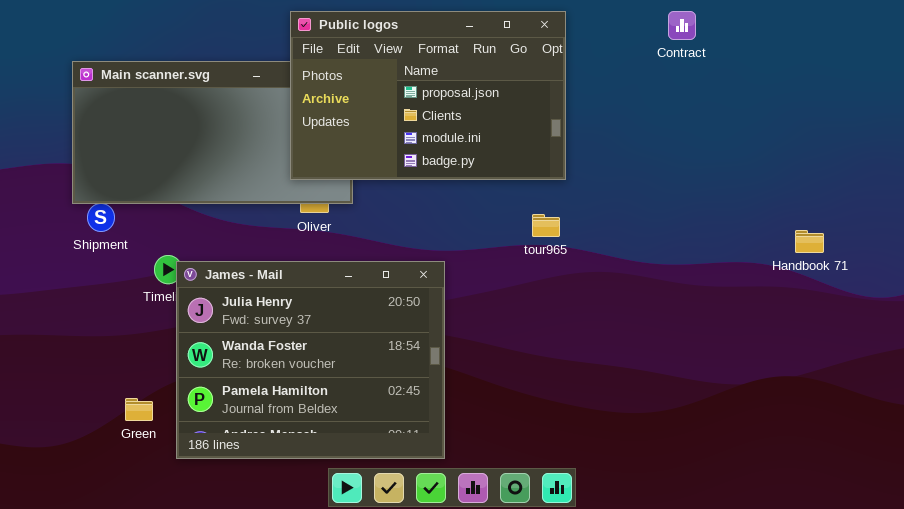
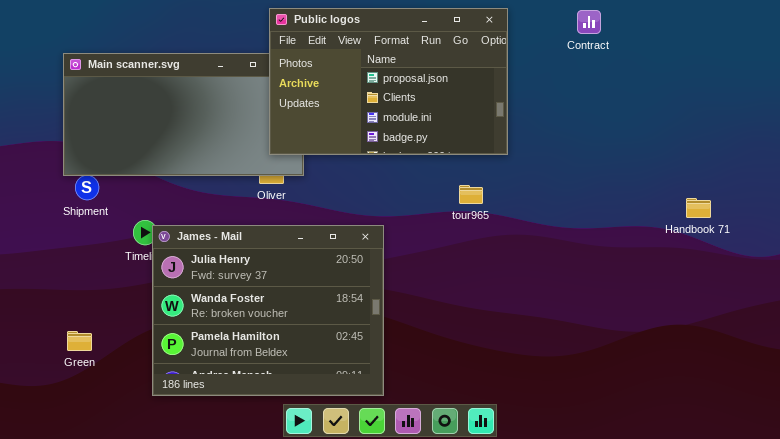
Public logos: [290,11,566,180] -> [269,8,508,155], moved
Green: [125,398,153,421] -> [67,331,92,351], moved

